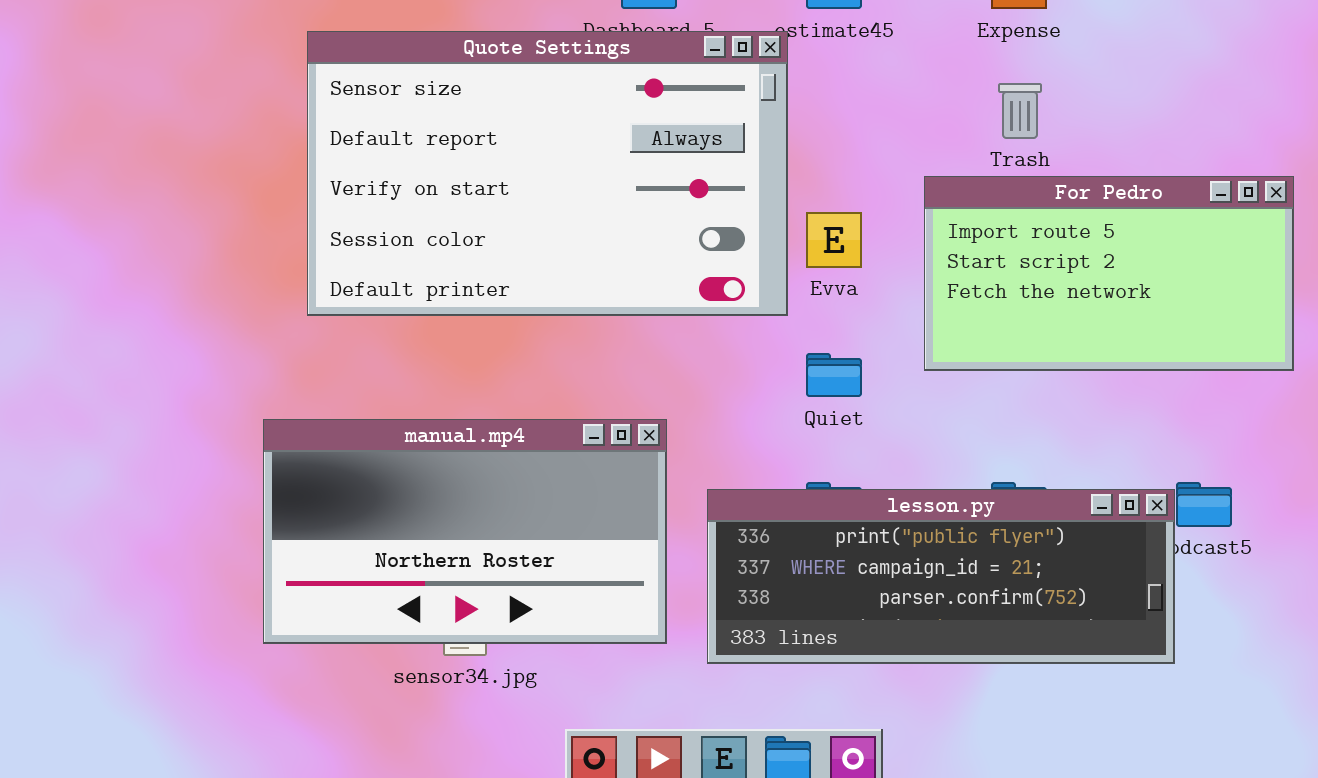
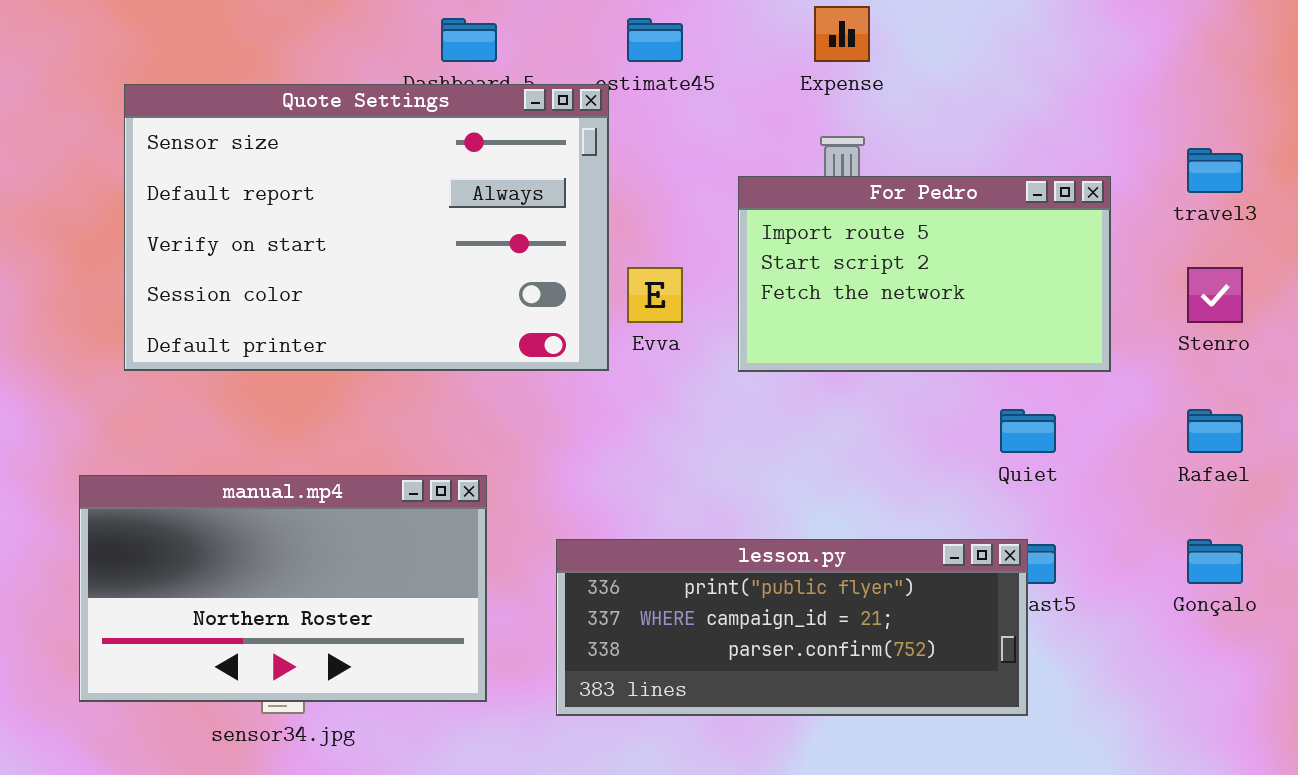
For Pedro: [924,176,1294,371] -> [738,176,1111,372], moved
Quiet: [806,353,862,397] -> [1000,409,1056,453], moved
lesson.py: [707,489,1175,664] -> [556,539,1028,716], moved

